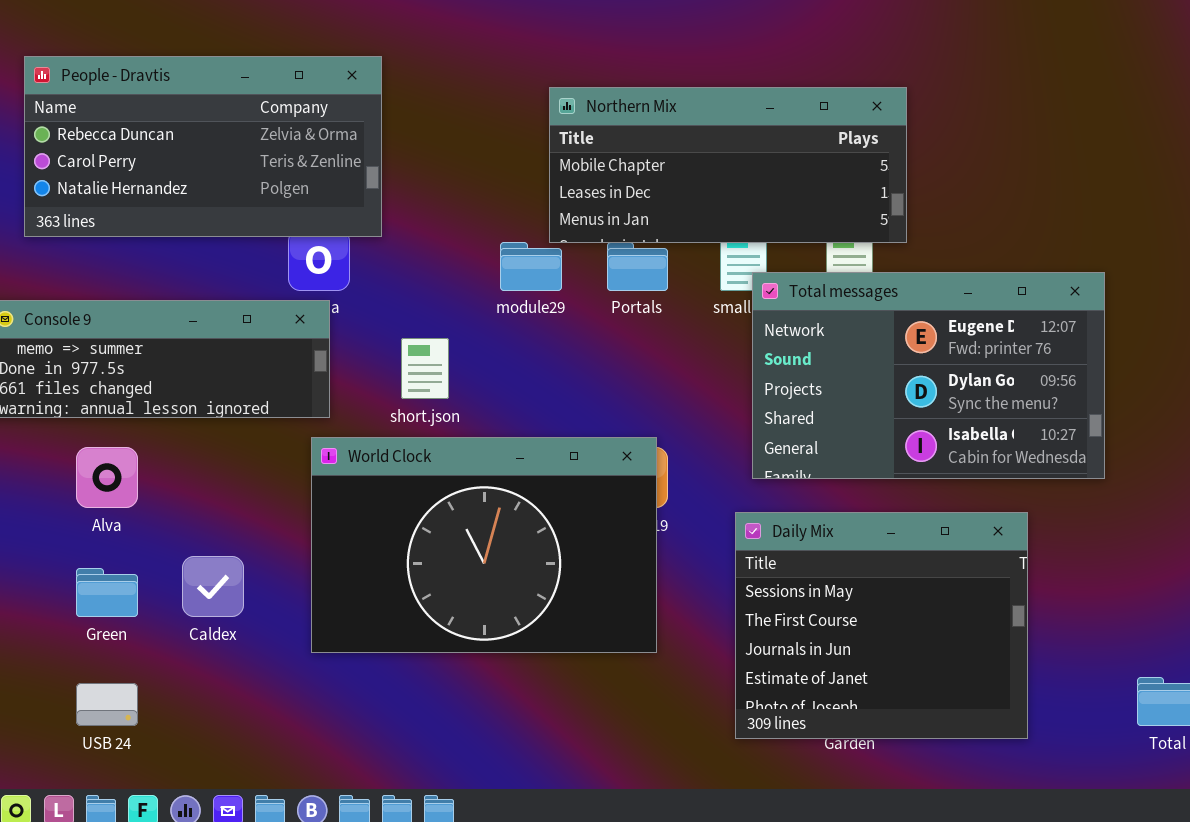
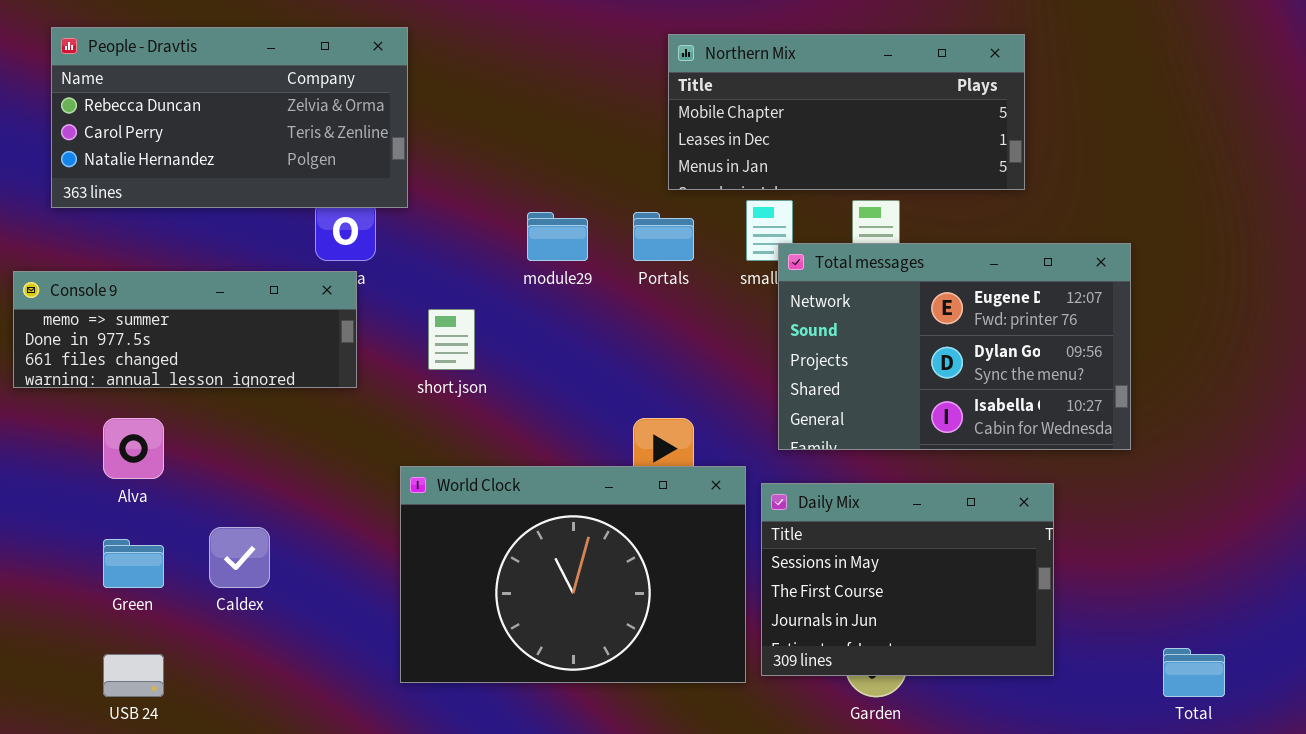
Northern Mix: [549,87,907,243] -> [668,34,1025,190], moved
World Clock: [311,437,657,653] -> [400,466,746,683], moved
Daily Mix: [735,512,1028,739] -> [761,483,1054,676], resized

